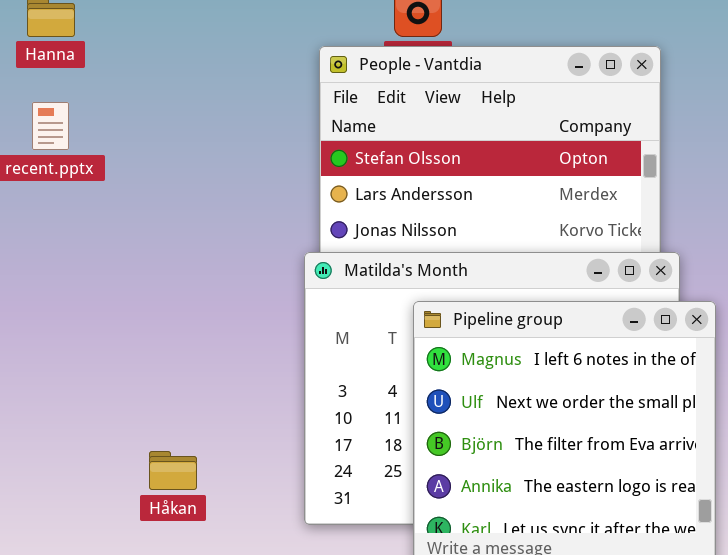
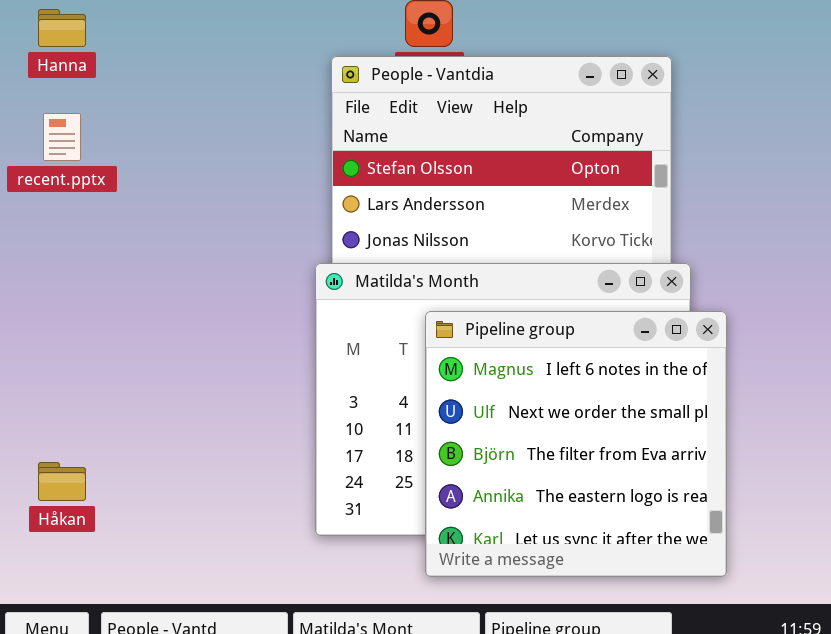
Håkan: [149,451,197,490] -> [38,462,86,501], moved

